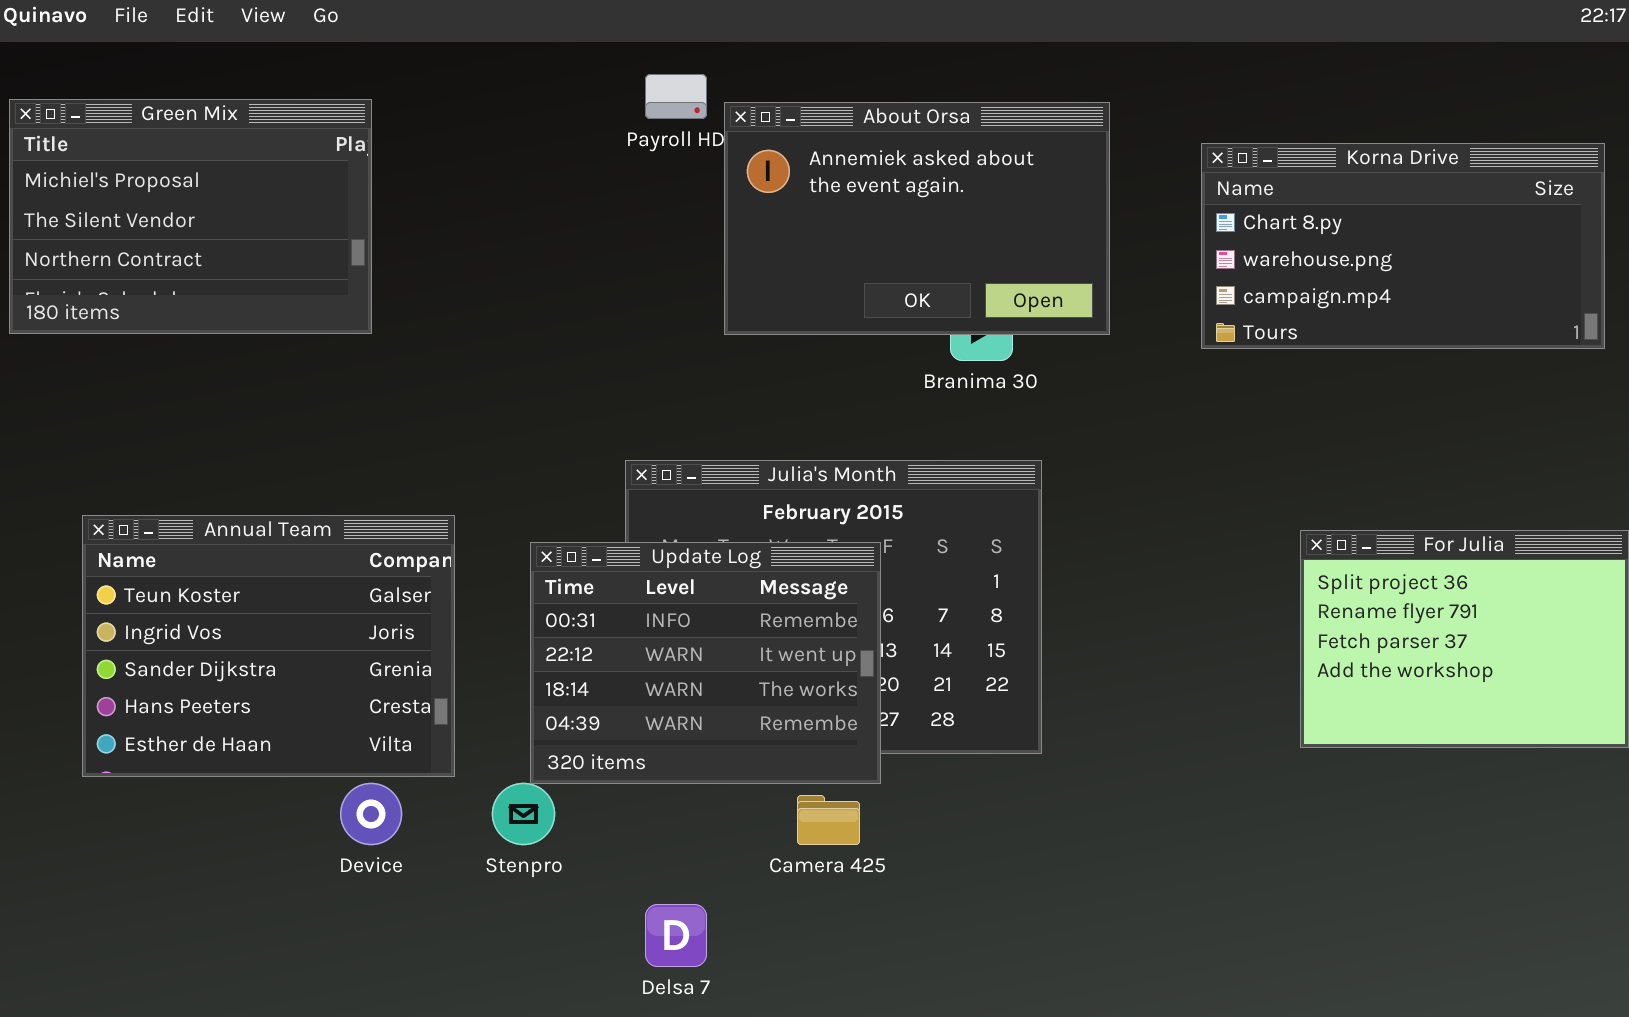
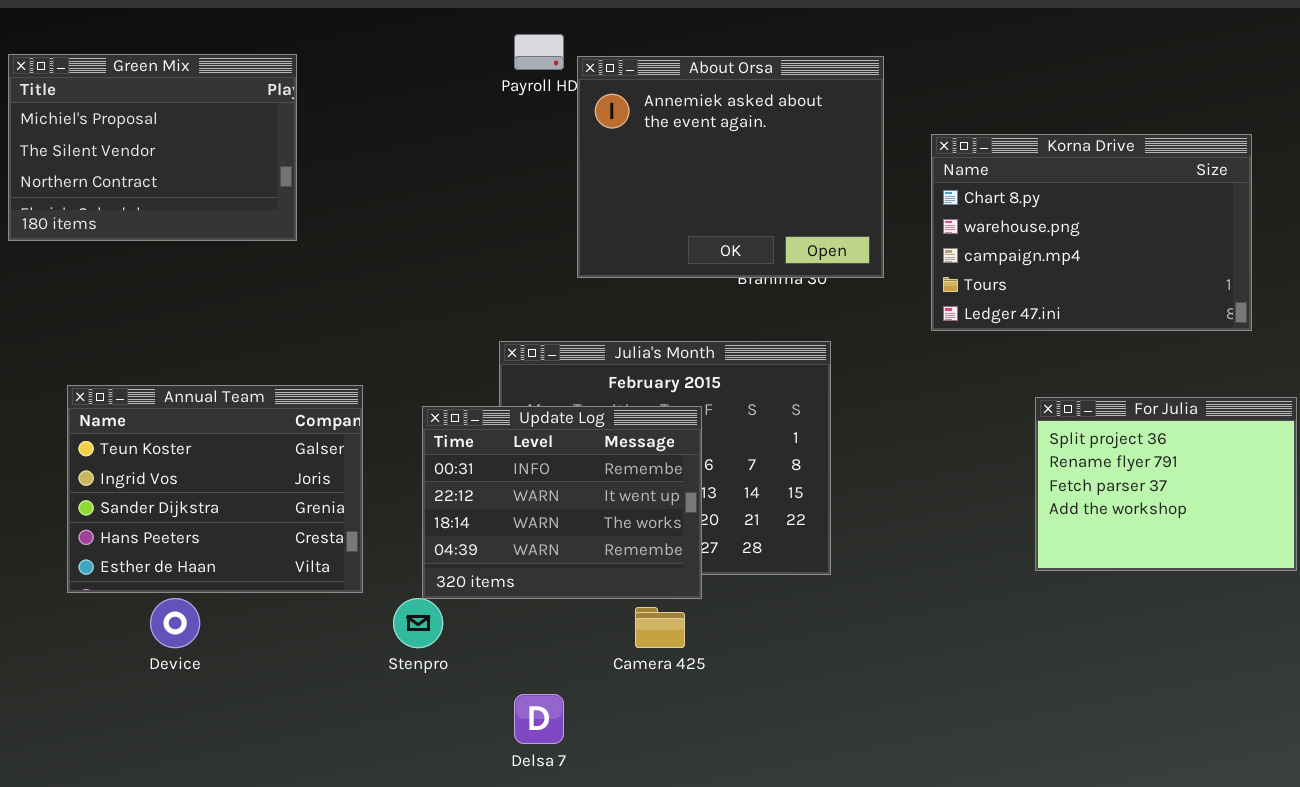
About Orsa: [724,102,1110,335] -> [577,56,884,278], resized
Korna Drive: [1201,143,1605,349] -> [931,134,1252,331], moved, resized
Device: [340,783,402,845] -> [150,598,200,648], moved

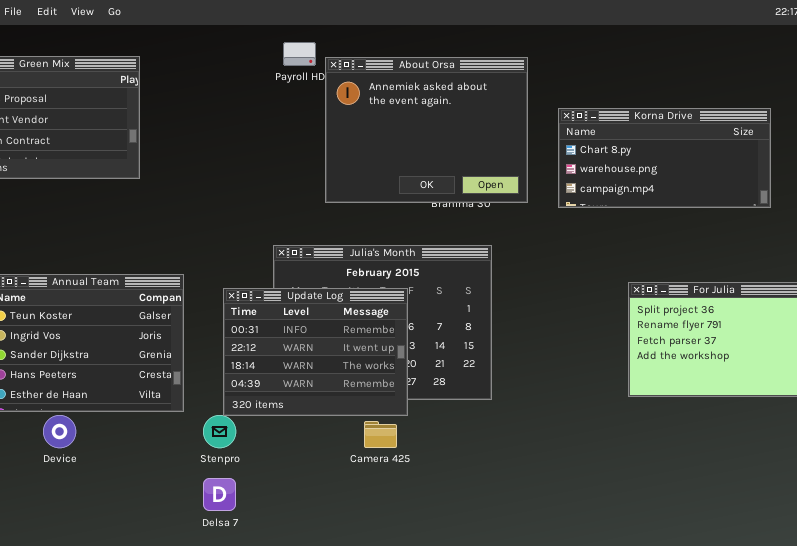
Korna Drive: [931,134,1252,331] -> [558,108,771,208], resized
Delsa 7: [514,694,564,744] -> [203,478,236,511], moved

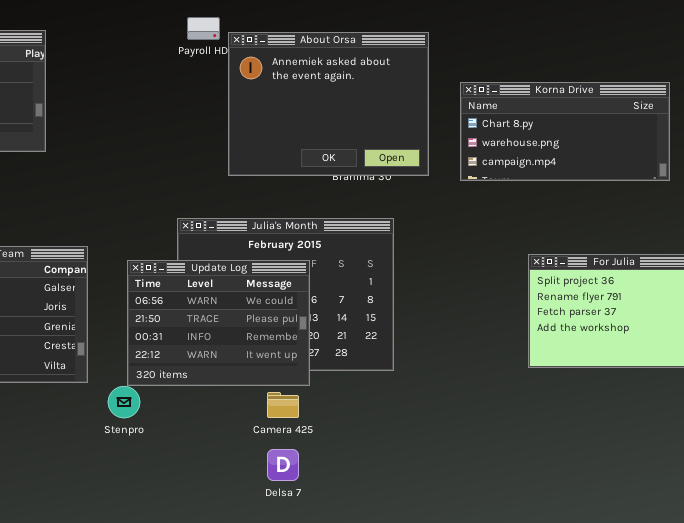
Update Log: [223,288,408,416] -> [127,260,310,386], scrolled up 2 rows
Delsa 7: [203,478,236,511] -> [267,449,299,481], moved

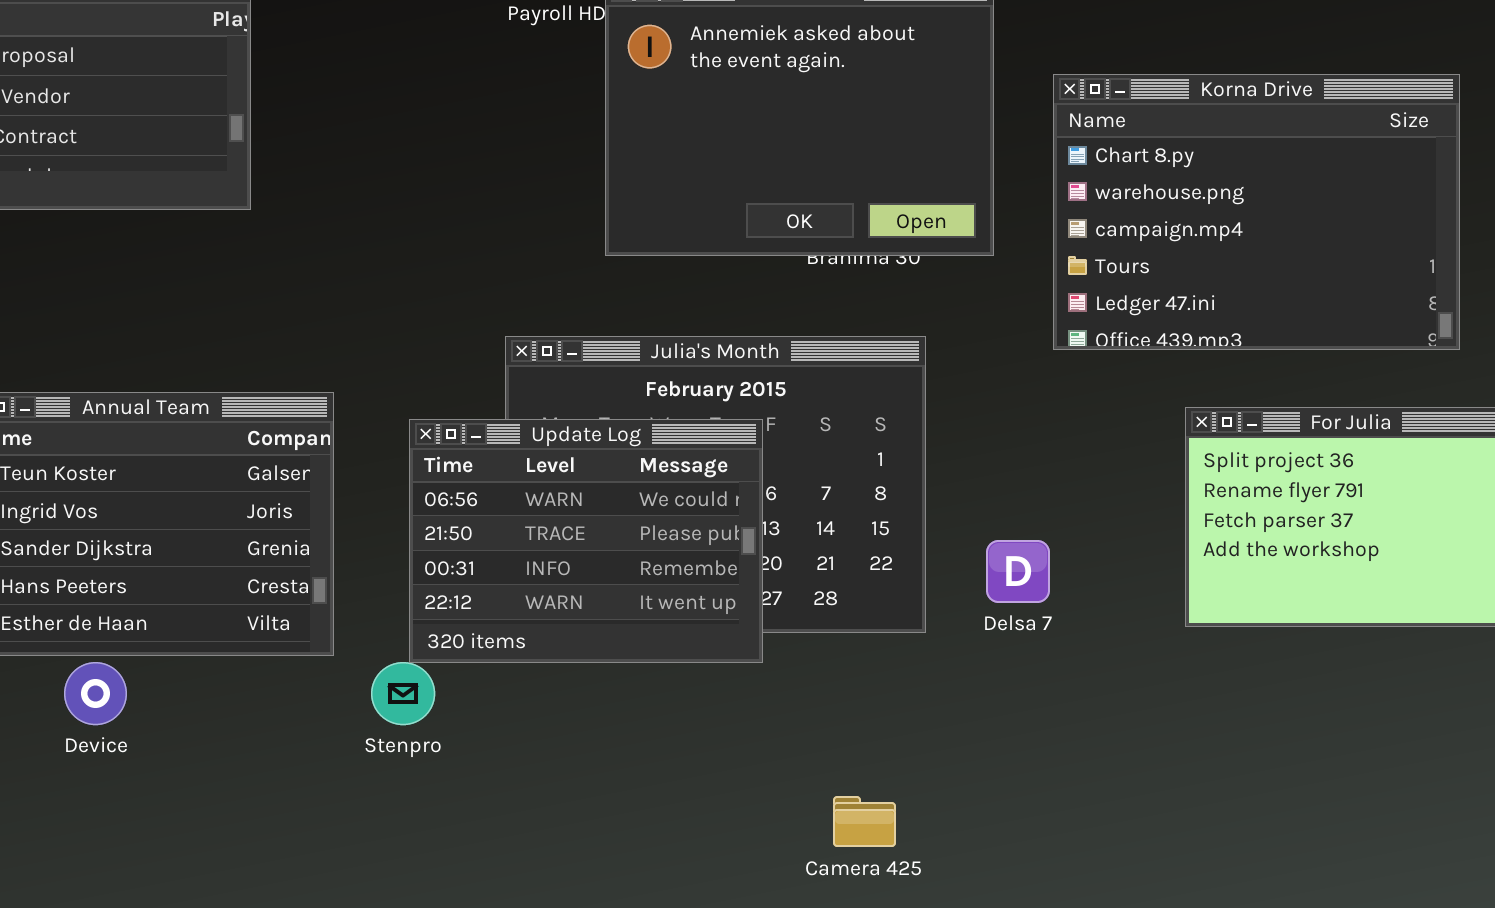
Korna Drive: [460,82,670,181] -> [1053,74,1460,350], resized
Camera 425: [267,392,299,418] -> [833,796,896,847], moved
Delsa 7: [267,449,299,481] -> [986,540,1050,603], moved

